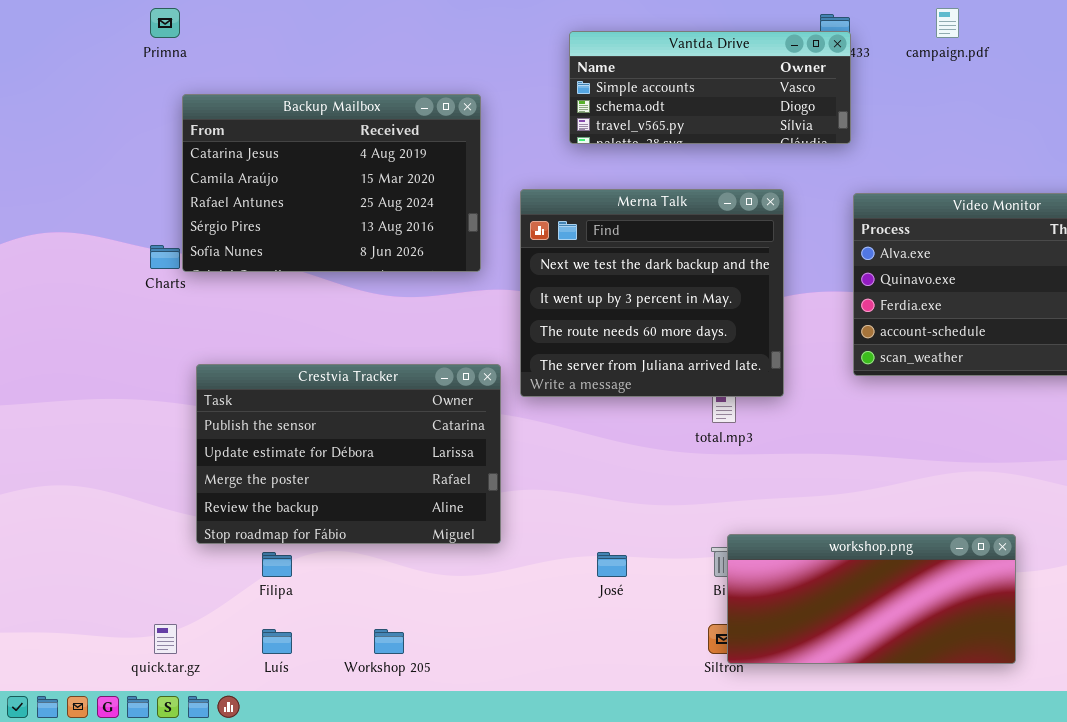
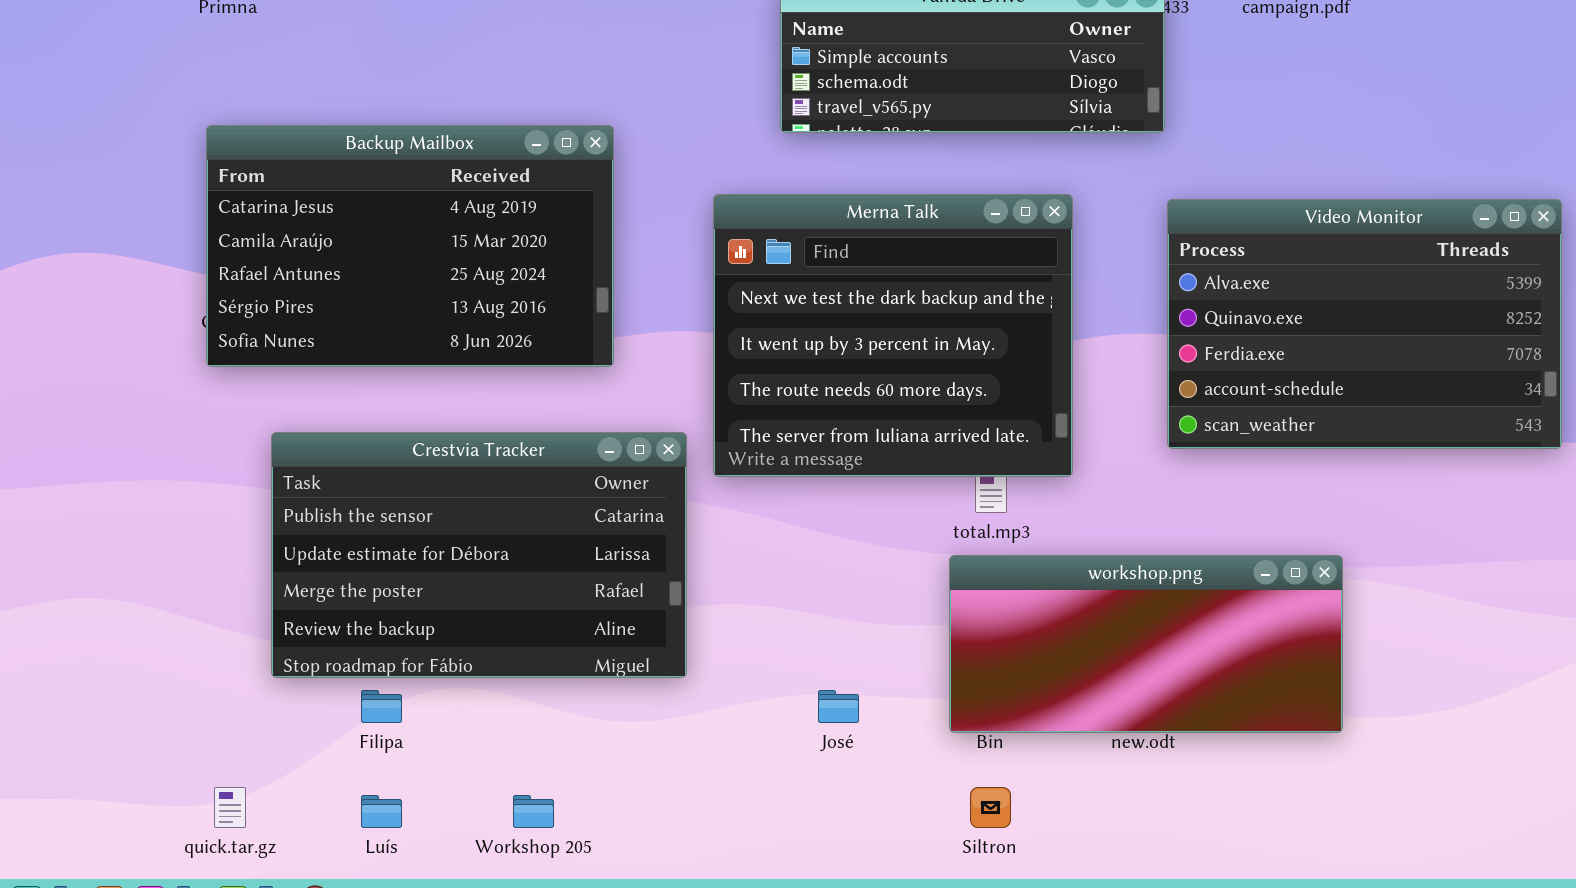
Backup Mailbox: [182,94,481,272] -> [206,125,614,367], moved
workshop.png: [727,534,1016,664] -> [949,555,1343,733], moved

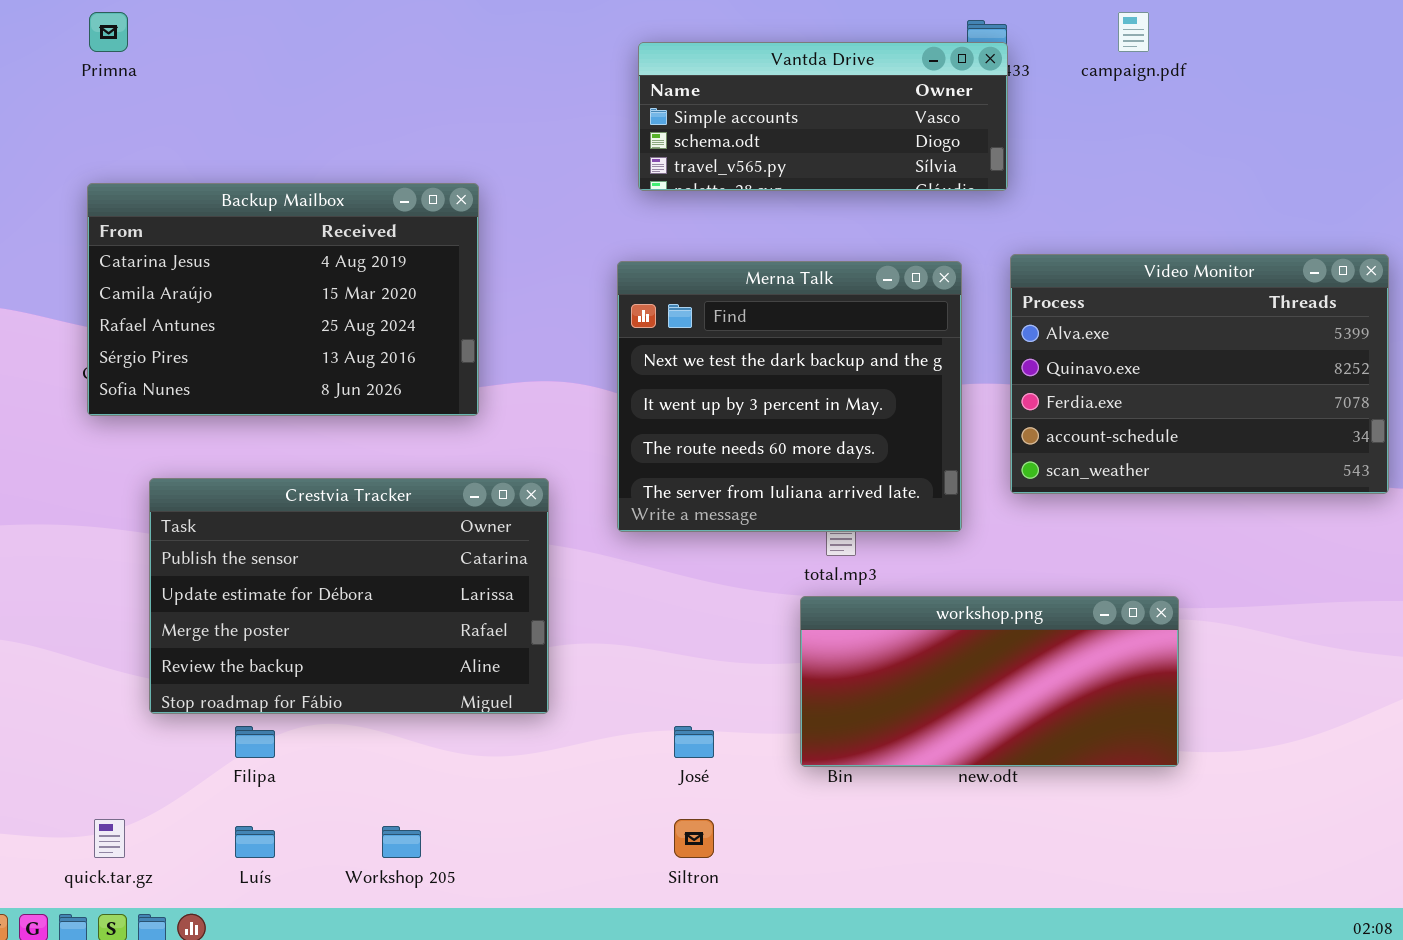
Merna Talk: [713,194,1073,477] -> [617,261,962,532], moved
Siltron: [970,787,1011,828] -> [674,819,714,858], moved

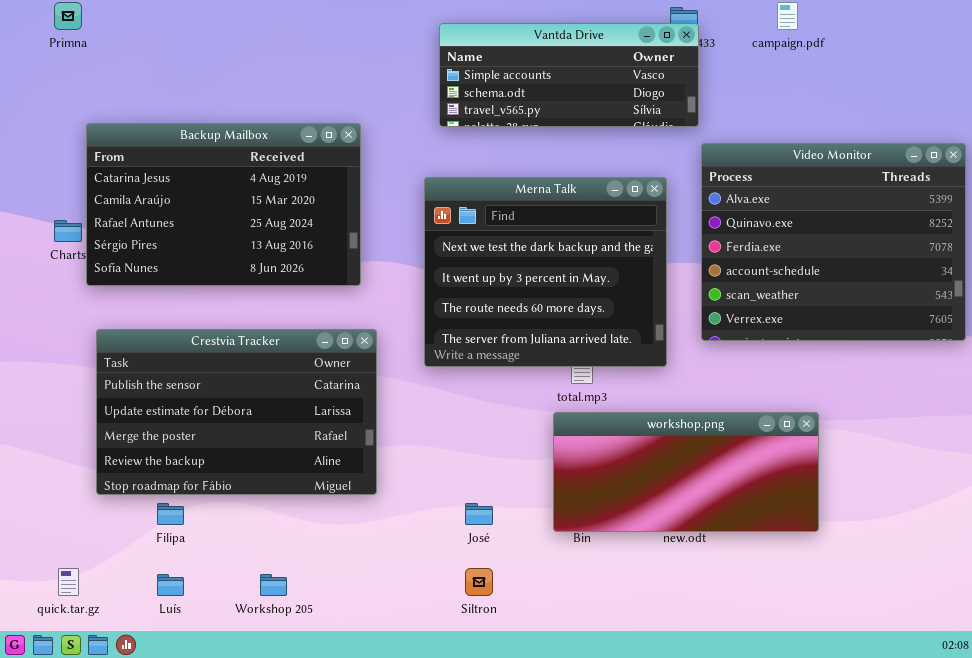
Backup Mailbox: [87,183,479,416] -> [86,123,361,286], moved
Video Monitor: [1010,254,1389,494] -> [701,143,966,341], resized

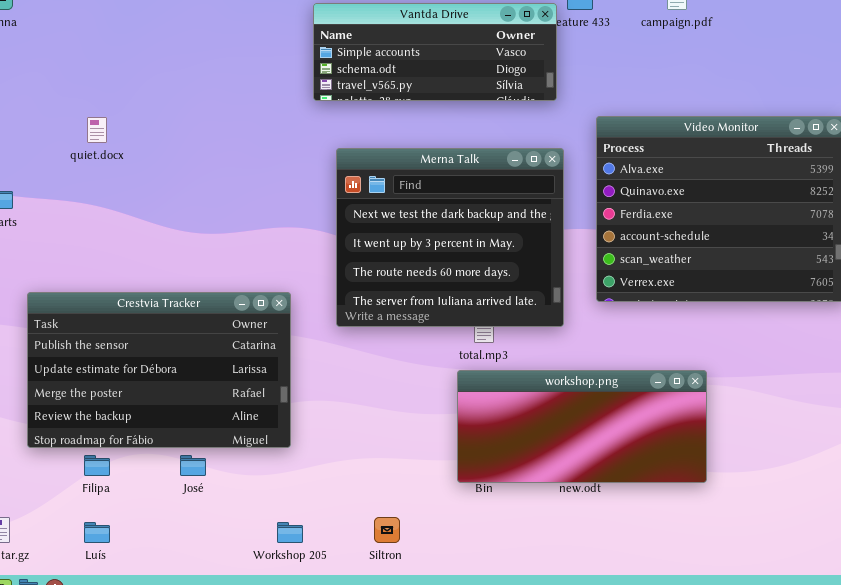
Vantda Drive: [439,23,699,127] -> [313,3,557,101], moved
Backup Mailbox: [86,123,361,286] -> none, closed
José: [465,503,493,525] -> [180,455,206,476], moved
Workshop 205: [260,574,287,596] -> [277,522,303,543], moved

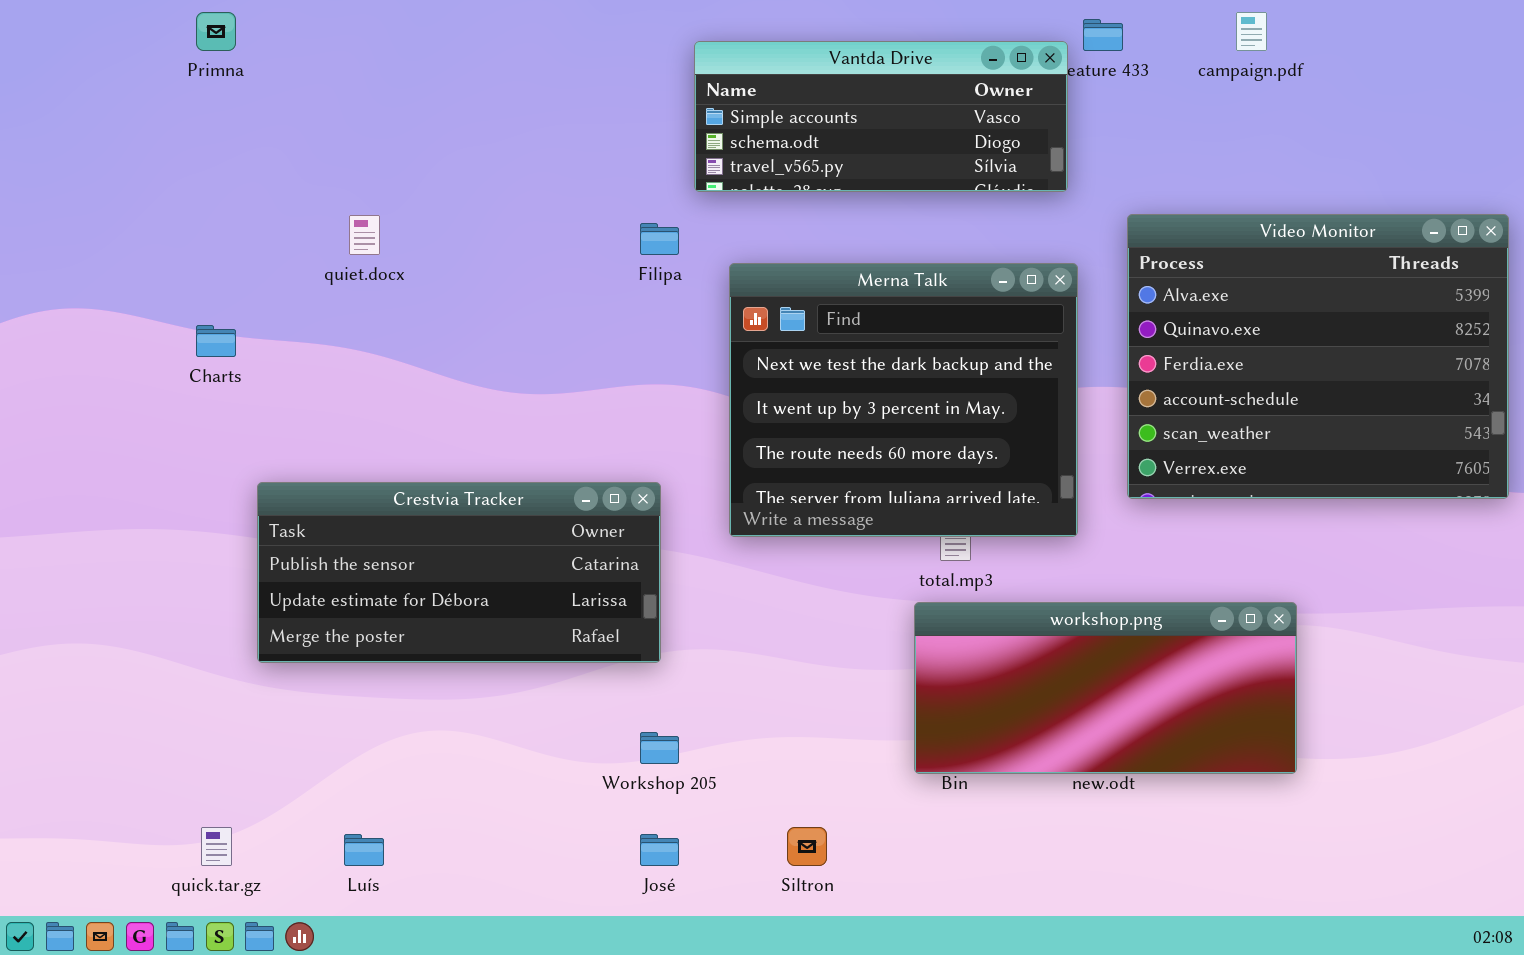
Crestvia Tracker: [27,292,291,448] -> [257,482,661,663], resized
Filipa: [84,455,110,476] -> [640,223,679,255], moved
José: [180,455,206,476] -> [640,834,679,866], moved
Workshop 205: [277,522,303,543] -> [640,732,679,764], moved

